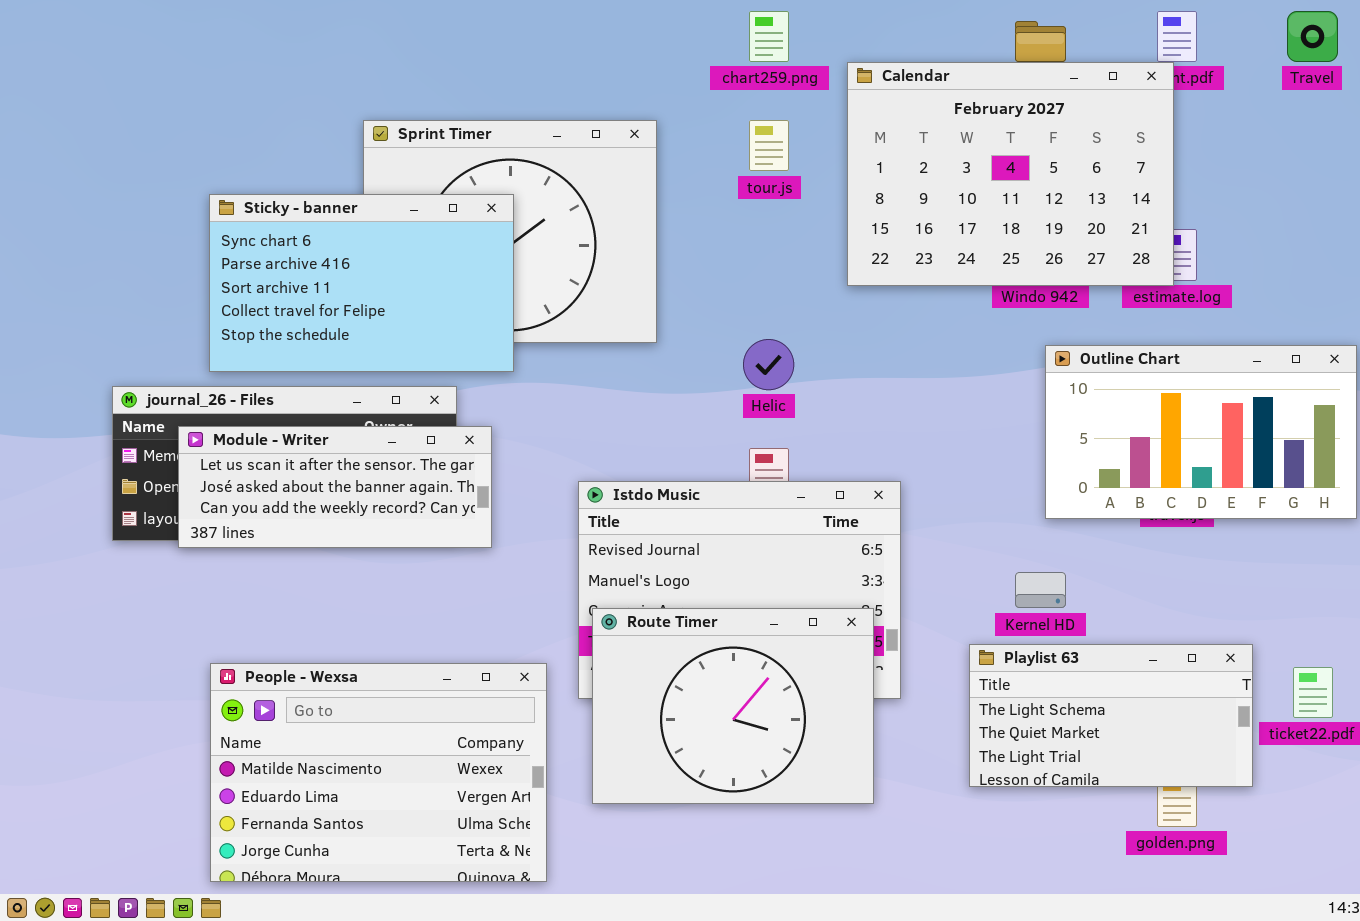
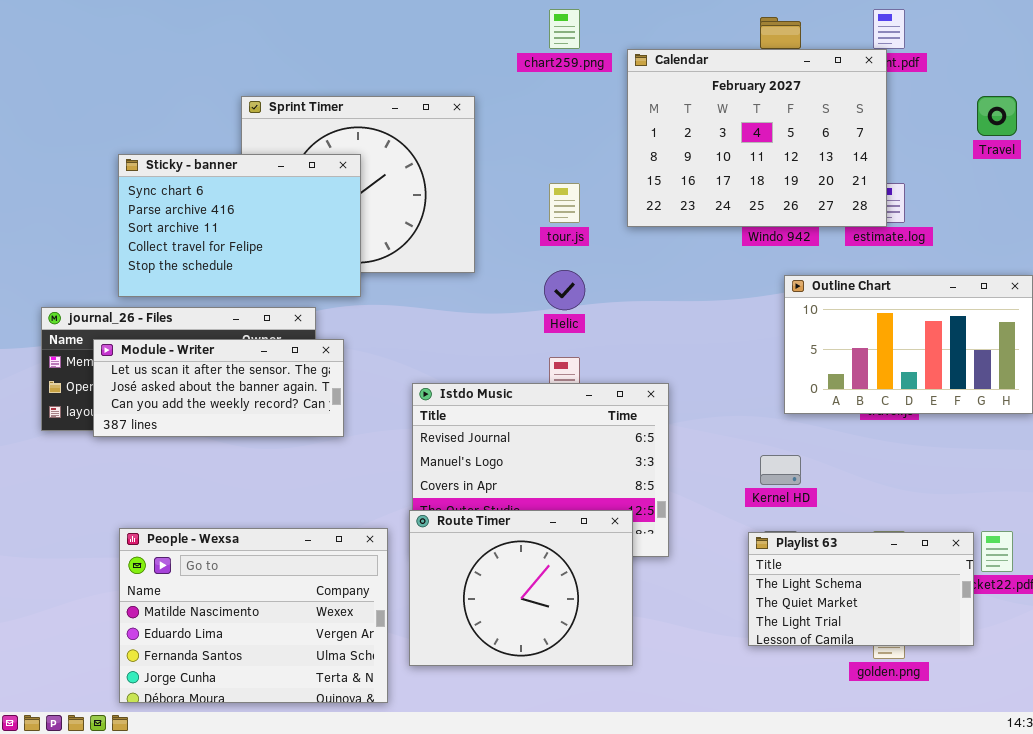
Travel: [1287,11,1338,62] -> [977,96,1017,136], moved
tour.js: [749,120,789,171] -> [549,183,580,223], moved
Route Timer: [592,608,874,804] -> [409,510,633,666], moved
Playlist 63: [969,644,1253,787] -> [748,532,974,646], moved

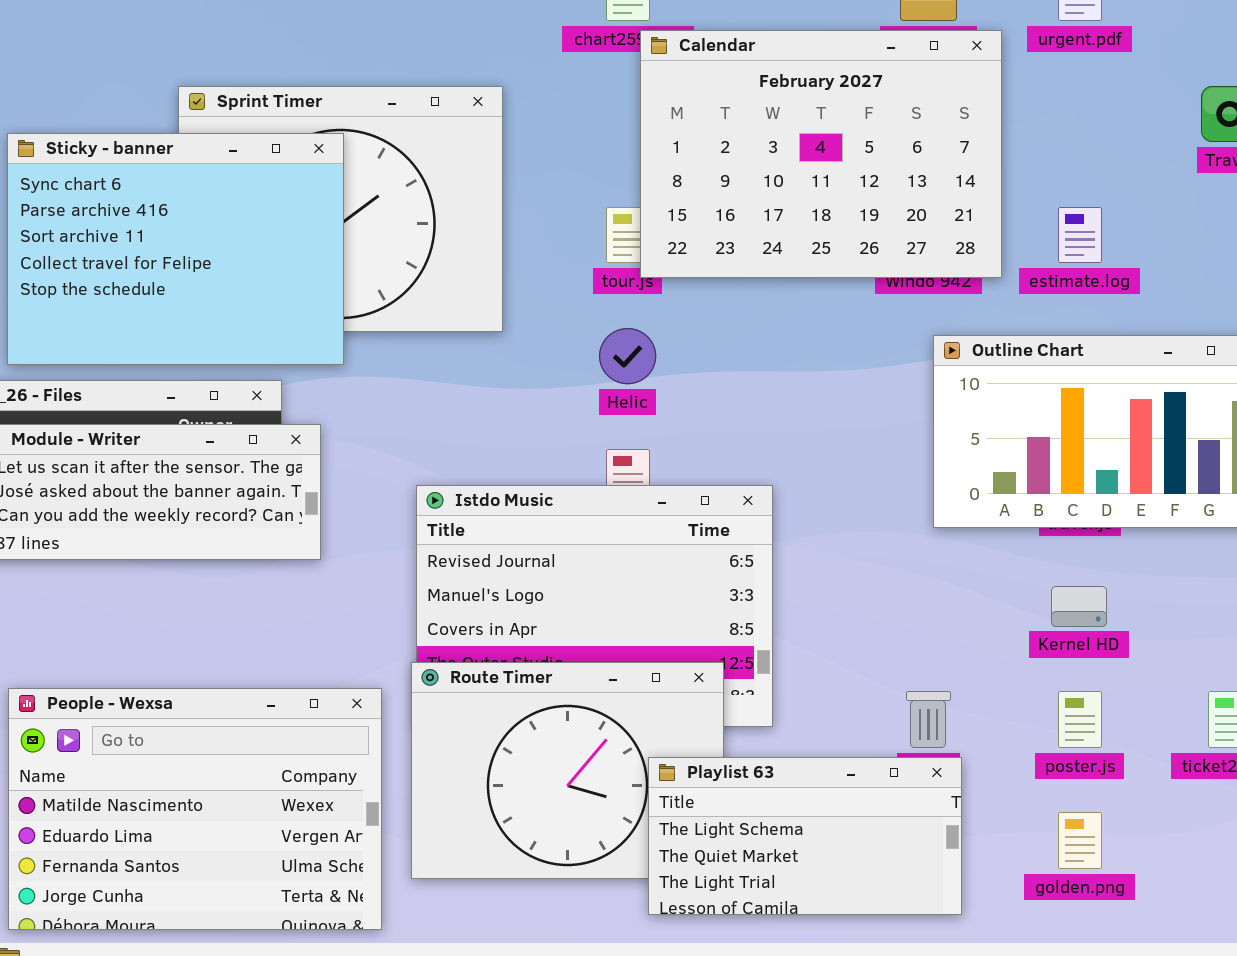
Calendar: [627,49,887,227] -> [640,30,1002,278], moved
Sticky - banner: [118,154,361,297] -> [7,133,344,365], resized
Kernel HD: [760,455,801,485] -> [1051,586,1107,627], moved
Playlist 63: [748,532,974,646] -> [648,757,962,915], moved

